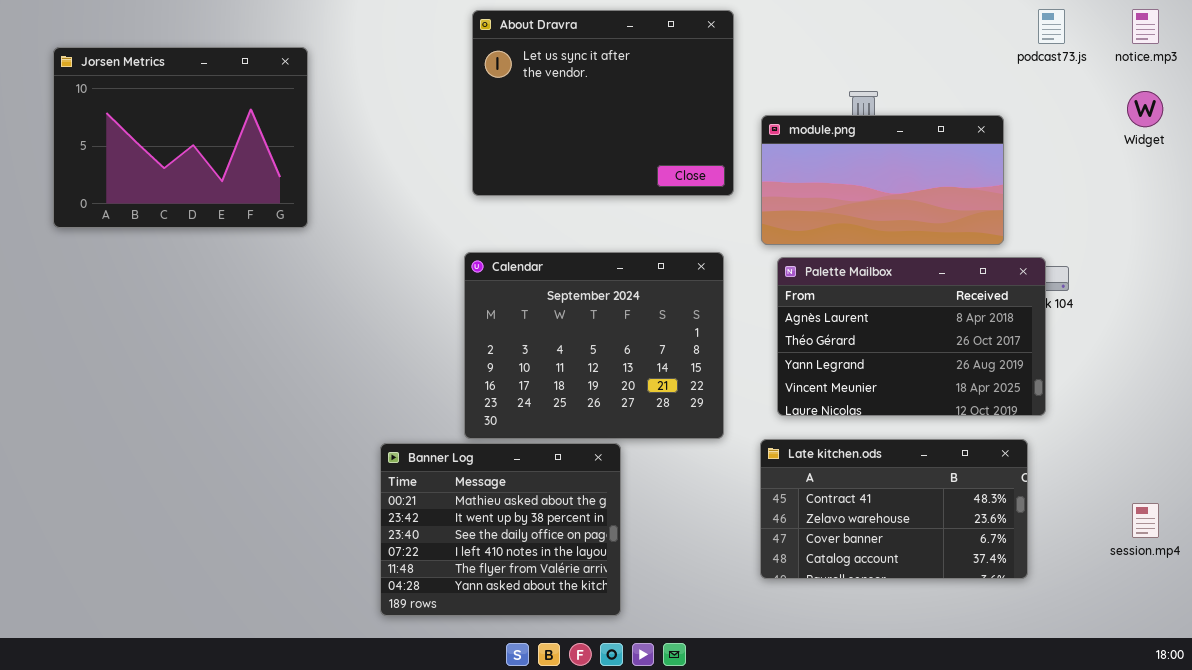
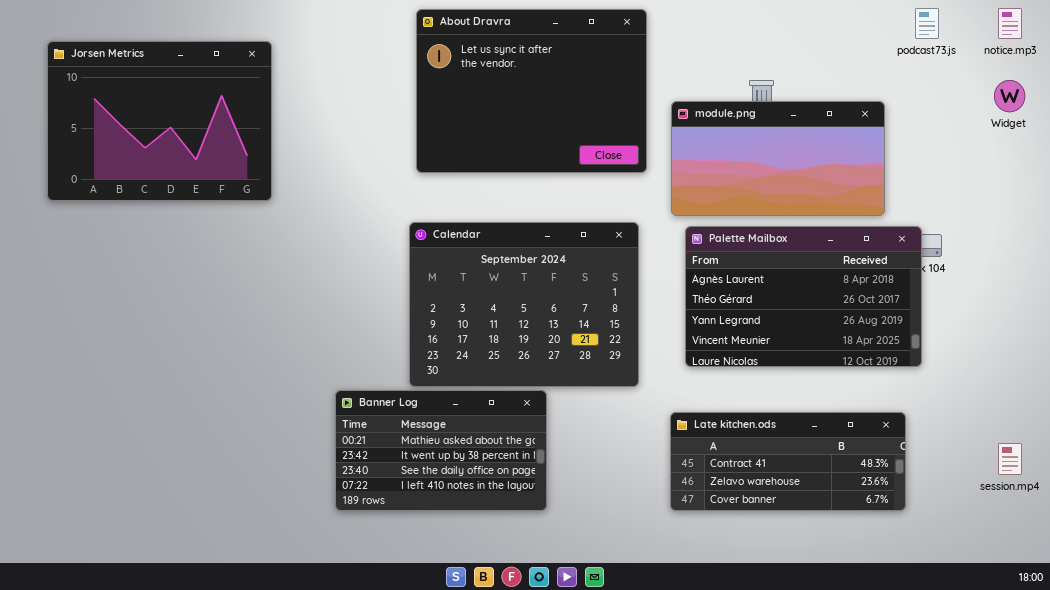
Late kitchen.ods: [760,439,1028,579] -> [670,412,906,511], resized
Banner Log: [380,443,621,616] -> [335,390,547,511], resized

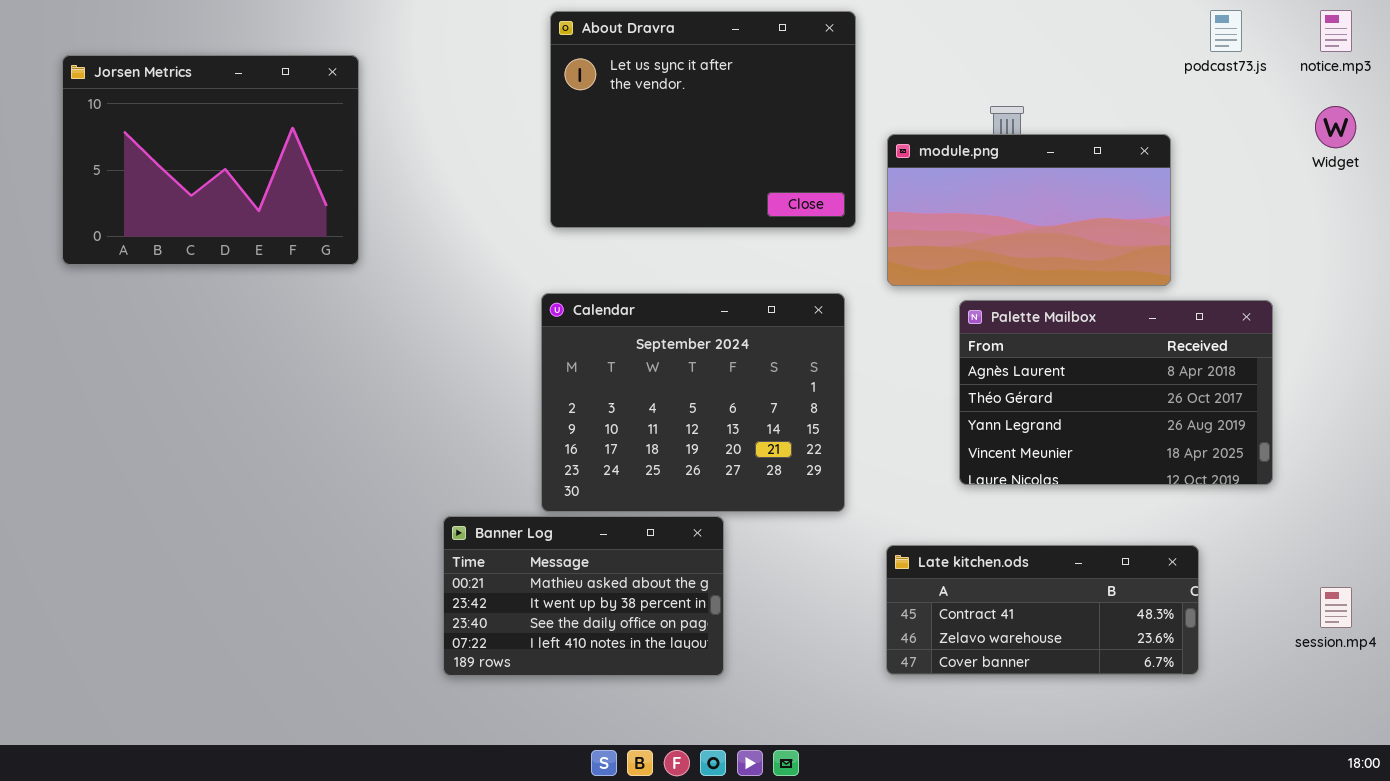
Palette Mailbox: [685,226,922,367] -> [959,300,1273,485], moved

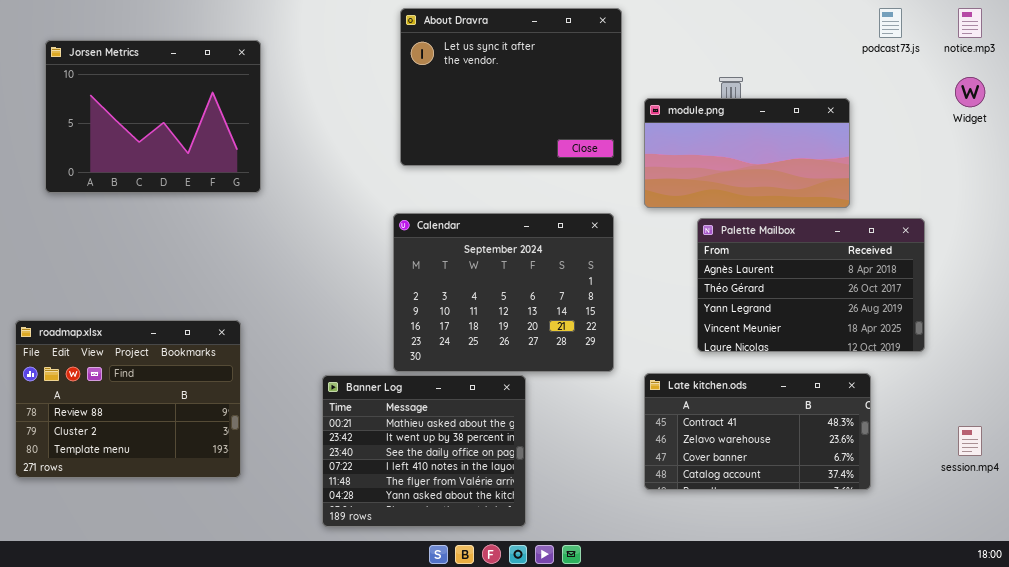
roadmap.xlsx: none -> [15,320,241,478], opened
Banner Log: [443,516,724,676] -> [322,375,526,527], resized
Late kitchen.ods: [886,545,1199,675] -> [644,373,871,490], resized

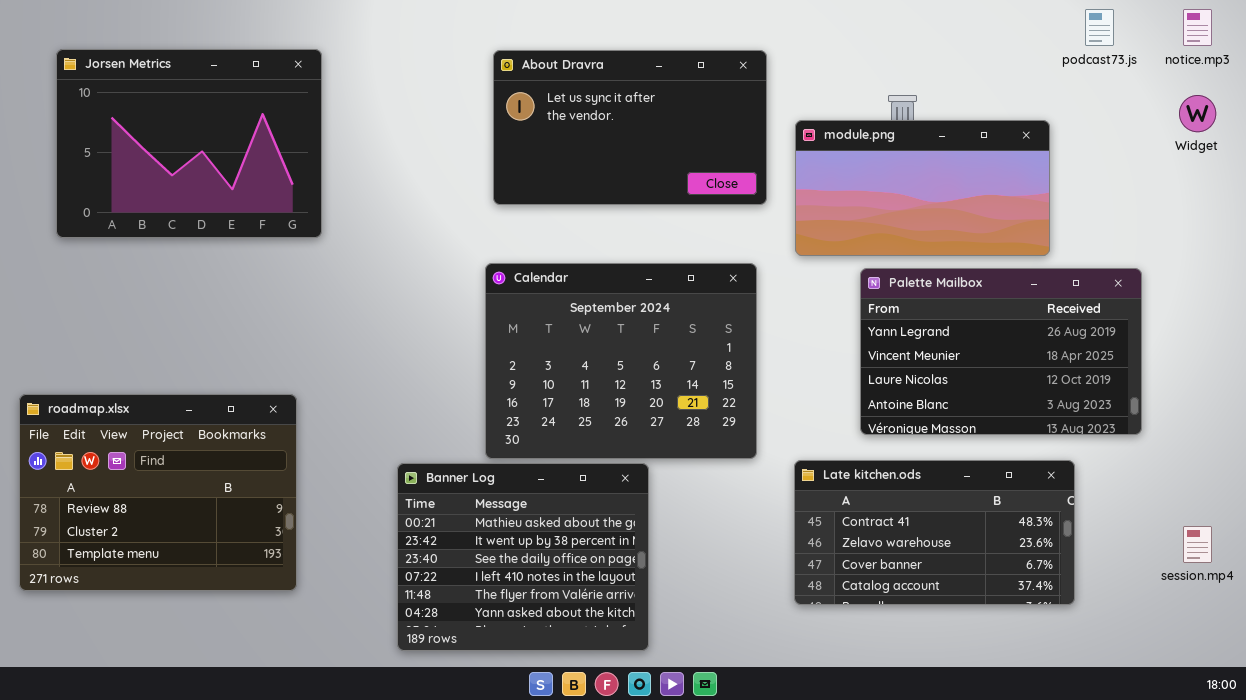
About Dravra: [400,8,622,166] -> [493,50,767,205], resized
Palette Mailbox: [697,218,925,352] -> [860,268,1142,435], scrolled down 2 rows

